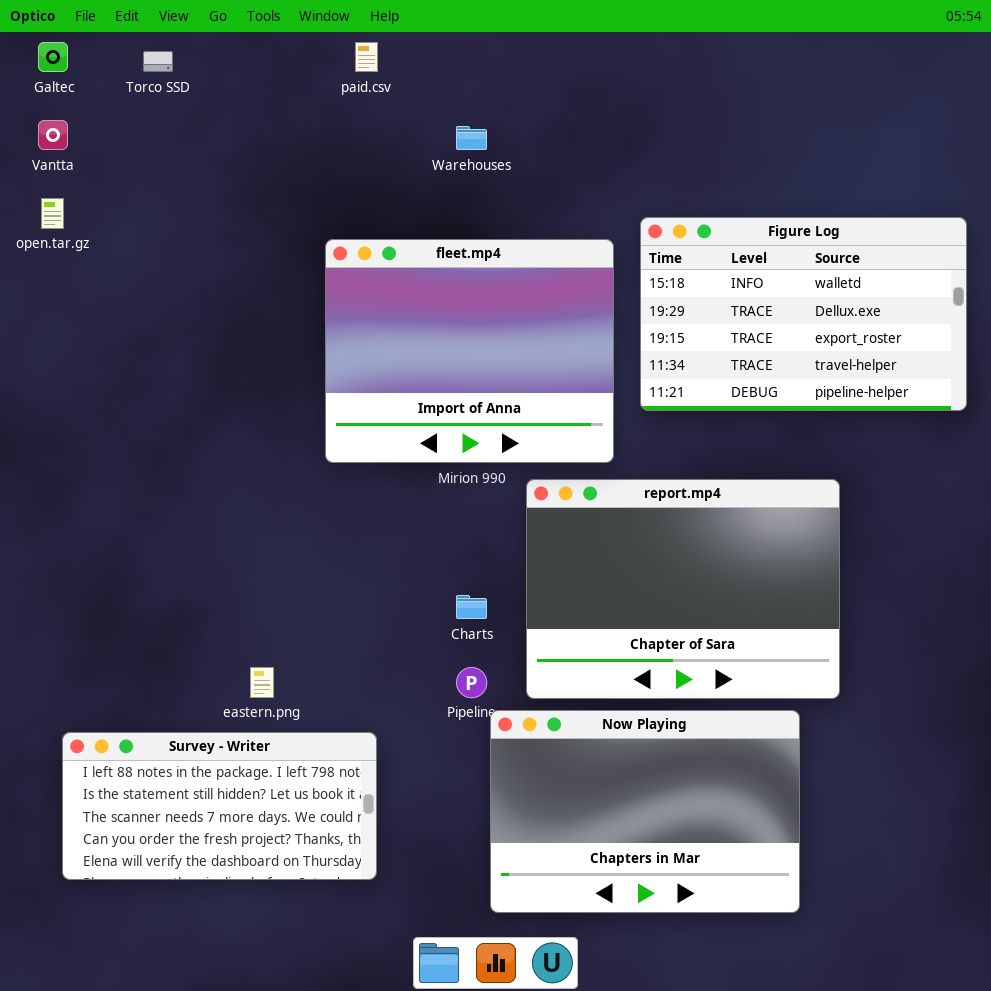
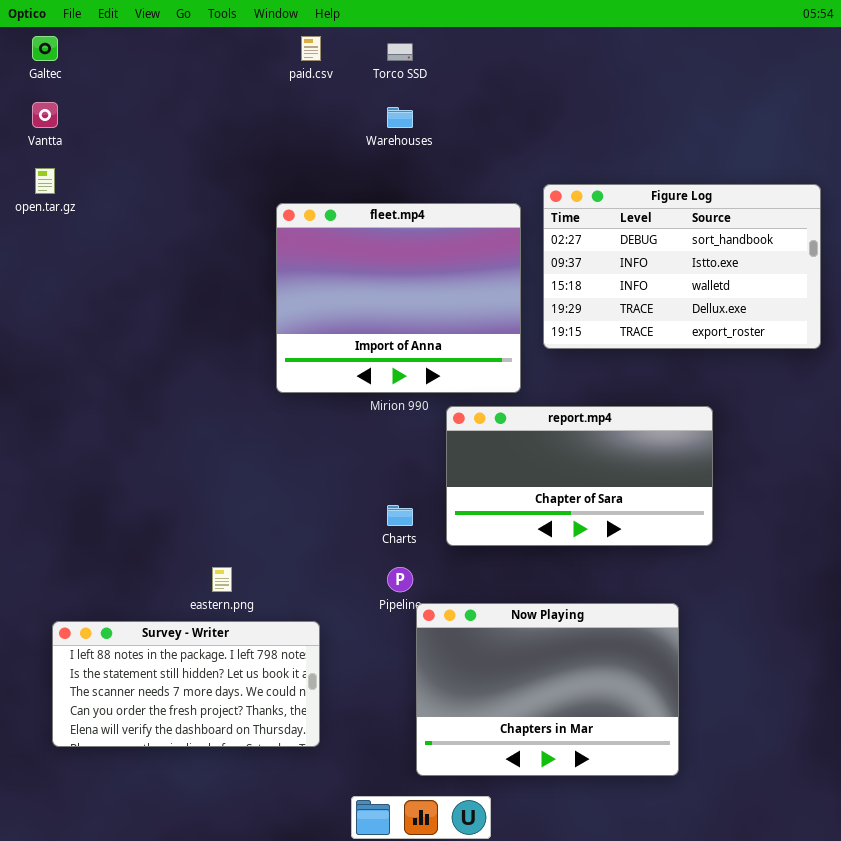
Torco SSD: [143,51,173,72] -> [387,43,413,61], moved
Figure Log: [640,217,967,411] -> [543,184,821,349], scrolled up 2 rows
report.mp4: [526,479,840,699] -> [446,406,713,546], resized

